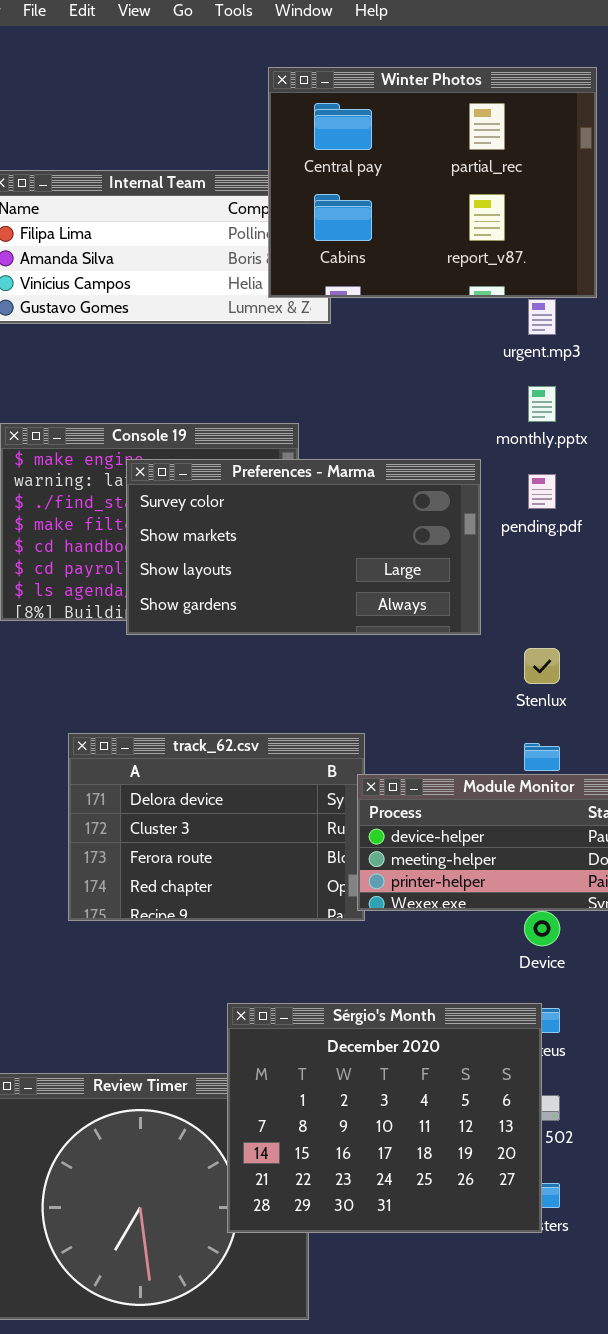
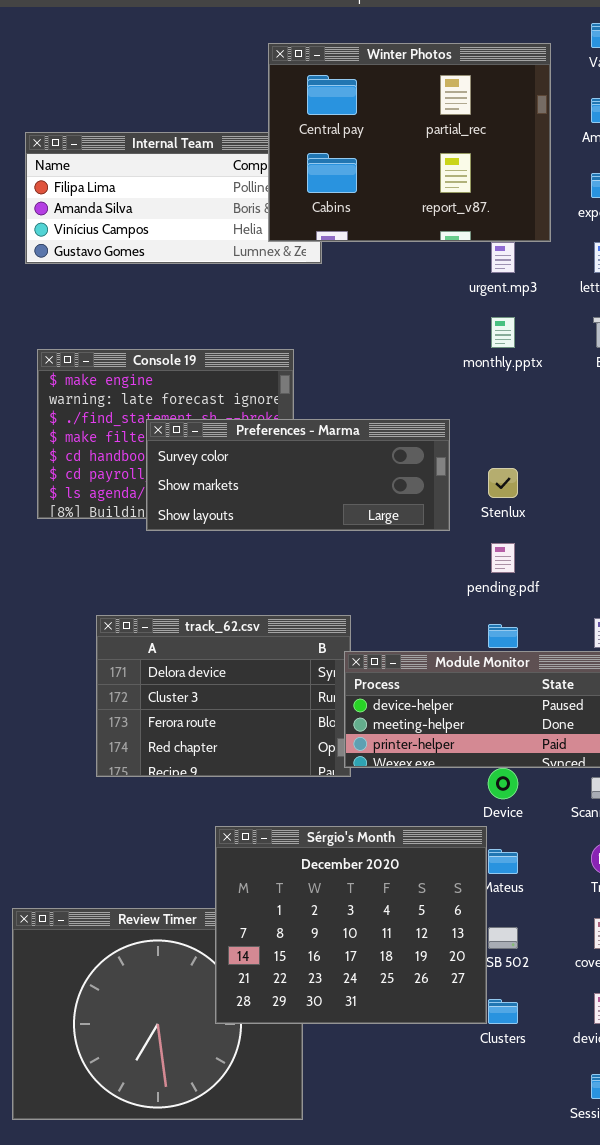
Preferences - Marma: [126,459,481,635] -> [146,419,450,531], resized
pending.pdf: [528,474,556,509] -> [491,543,515,573], moved
Stenlux: [524,648,560,684] -> [488,468,518,498], moved
Sérgio's Month: [227,1003,542,1233] -> [215,826,487,1024], moved

